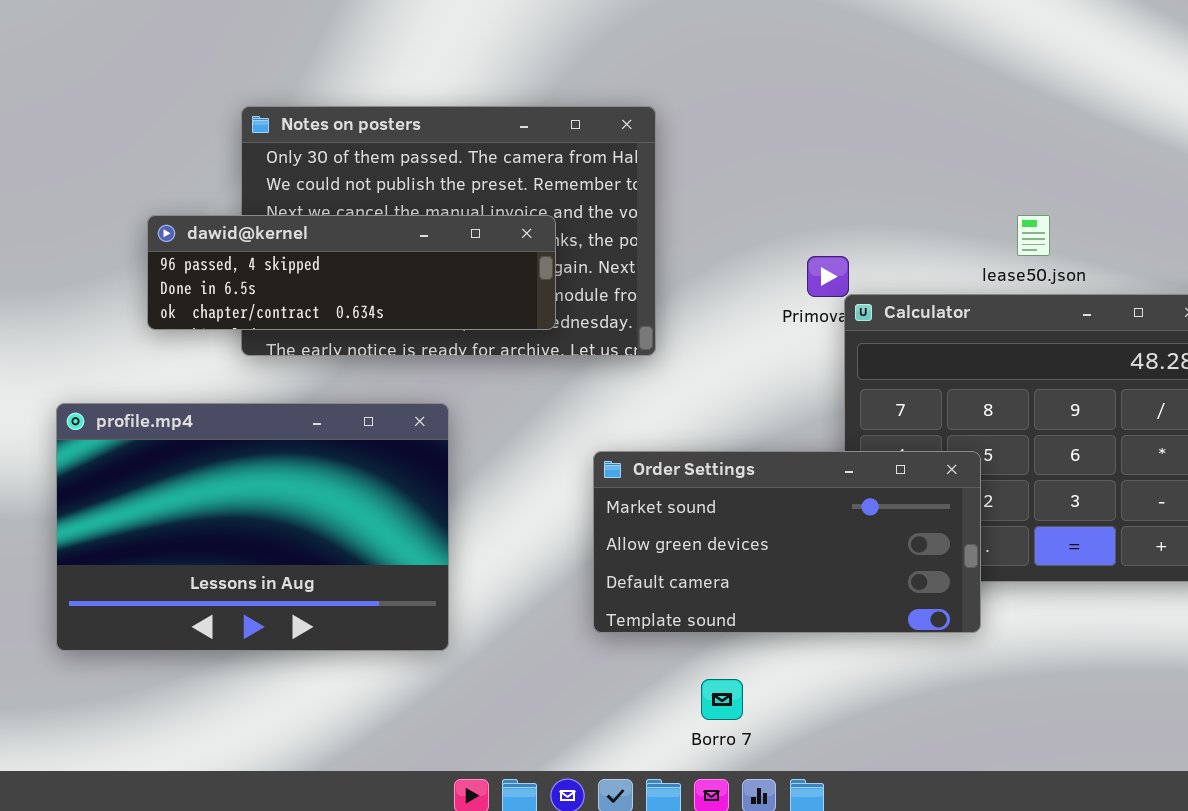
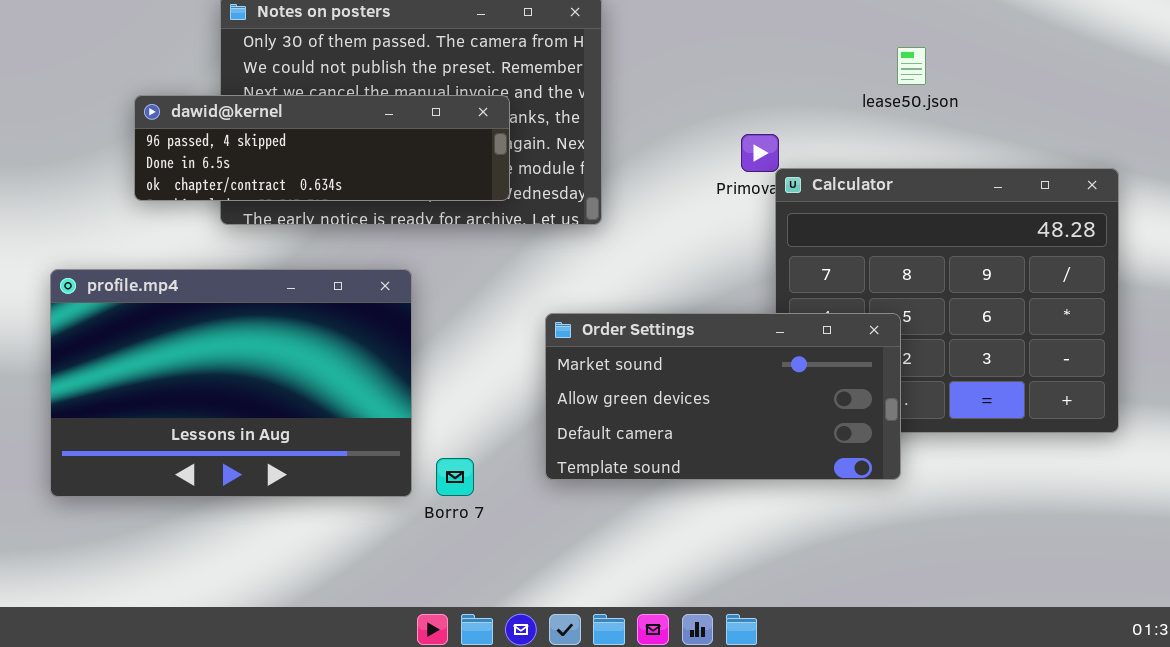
lease50.json: [1017,215,1050,256] -> [897,47,926,85], moved
Borro 7: [701,679,743,720] -> [436,458,474,496], moved

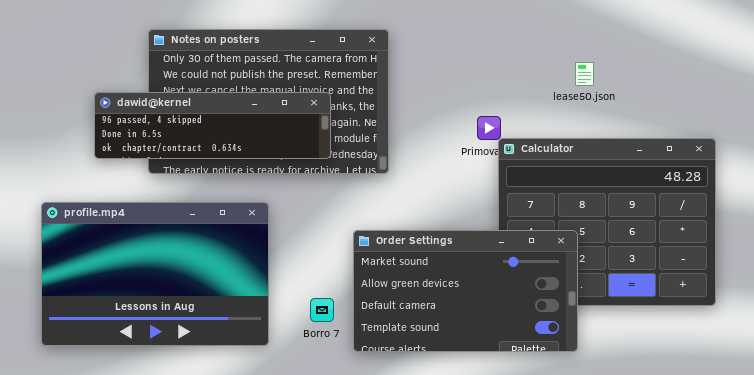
Order Settings: [545,313,901,480] -> [353,230,578,352], resized
Borro 7: [436,458,474,496] -> [310,298,334,322], moved

